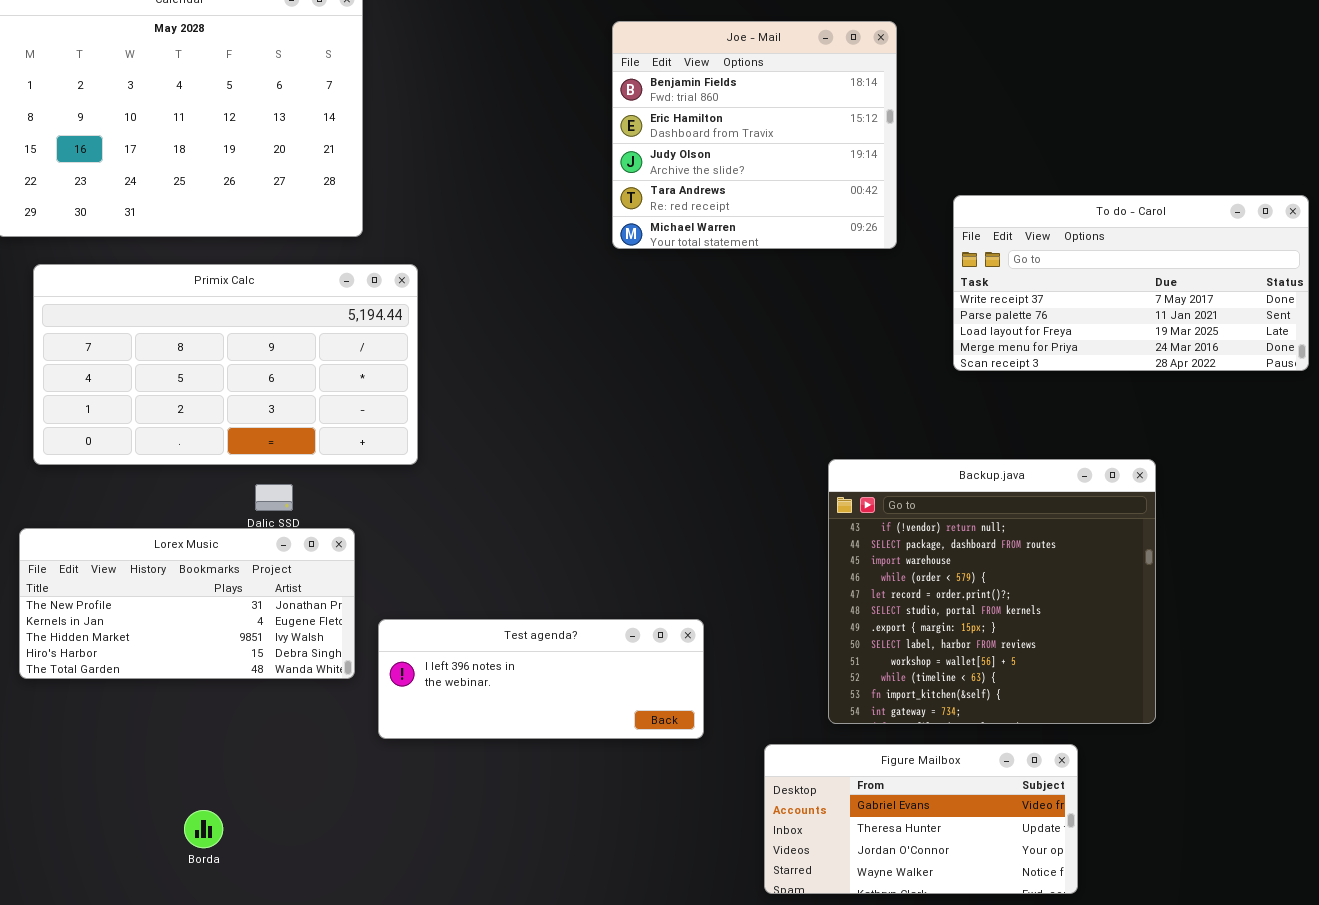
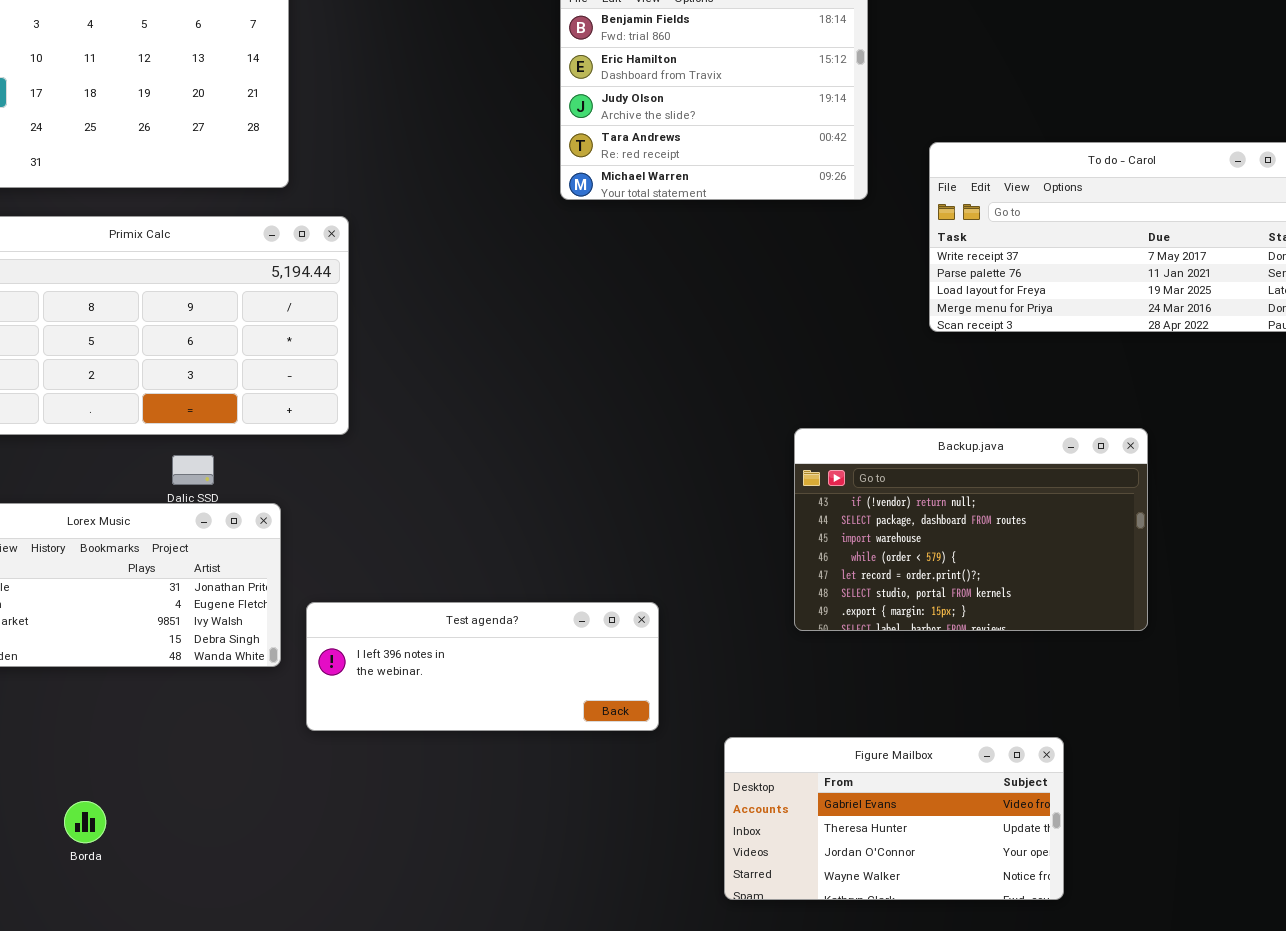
Backup.java: [828,459,1156,724] -> [794,428,1148,631], resized
Borda: [184,810,223,848] -> [64,801,106,843], moved

